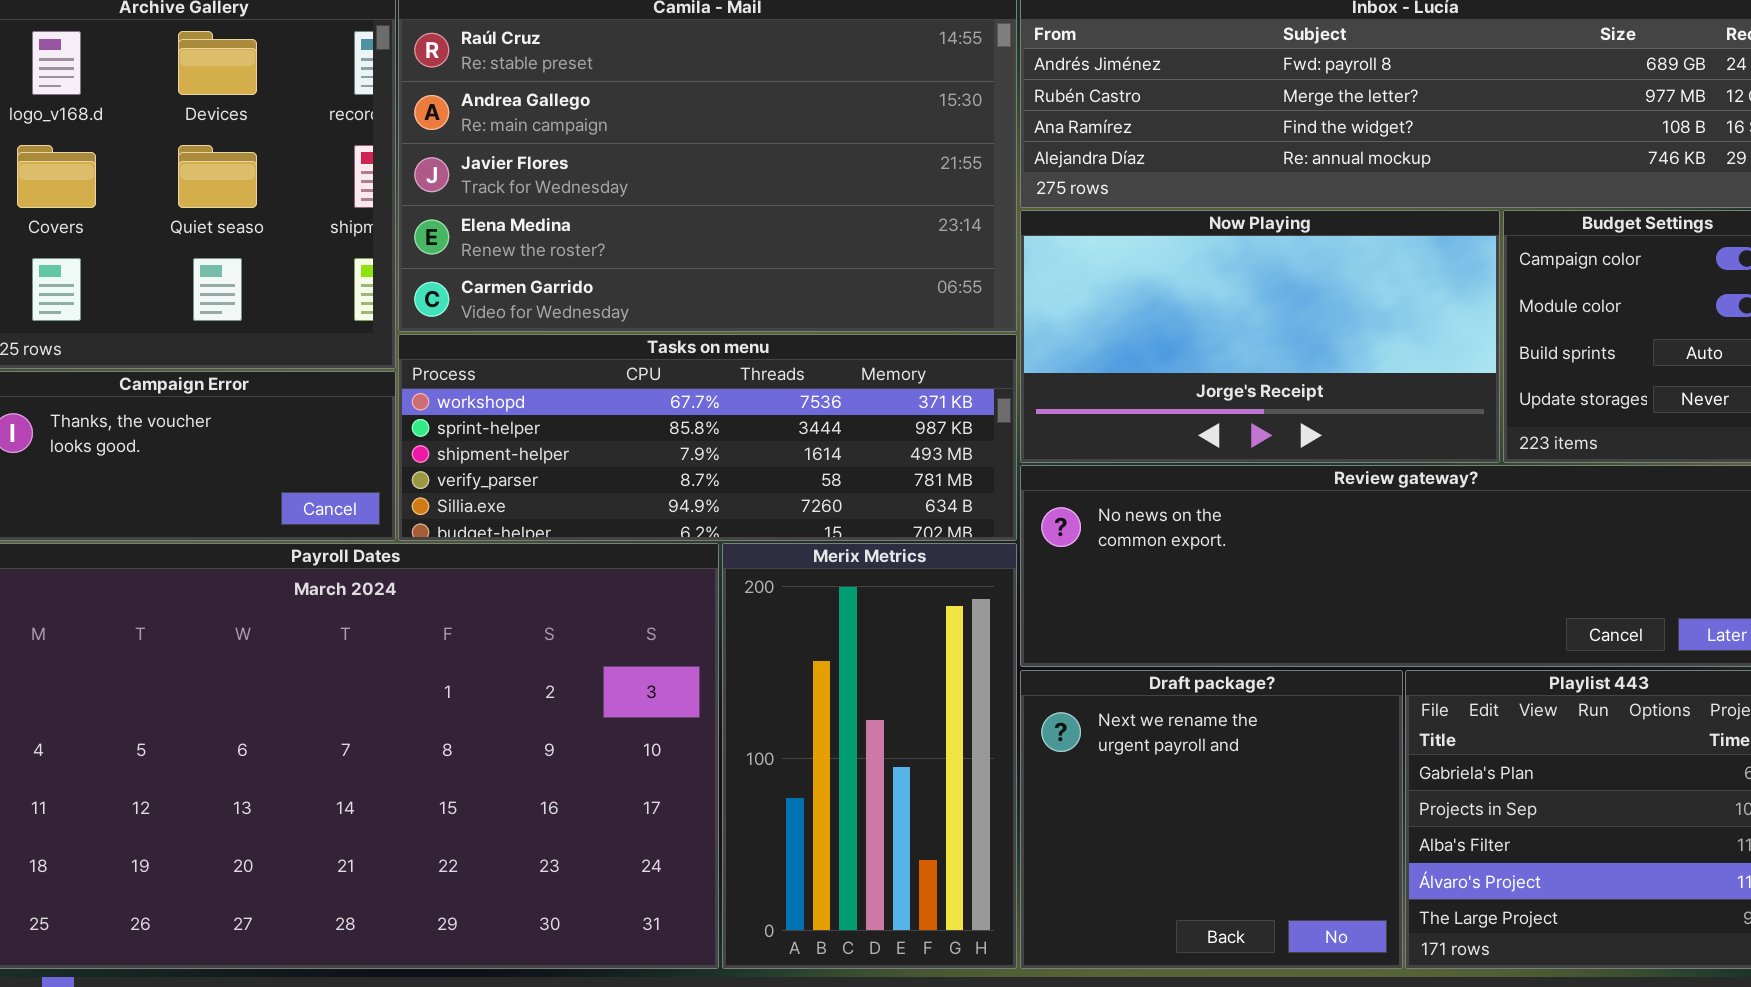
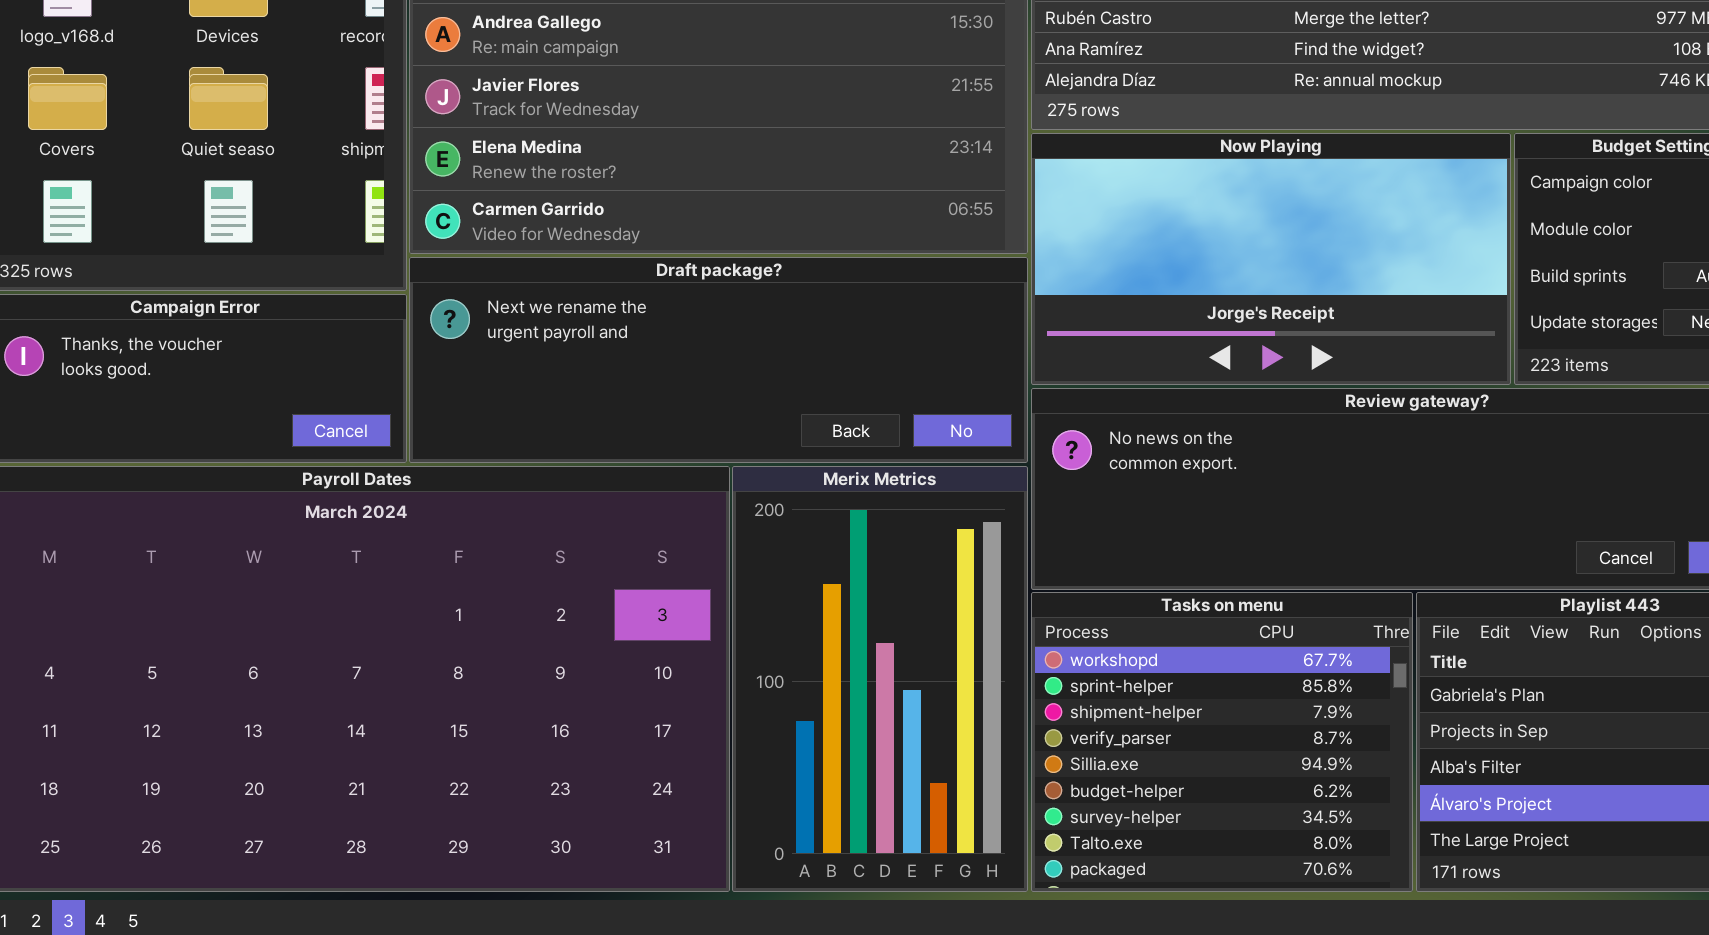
Tasks on menu: [398,334,1017,541] -> [1031,592,1413,892], moved, resized
Draft package?: [1020,670,1403,969] -> [409,257,1028,463], moved, resized

